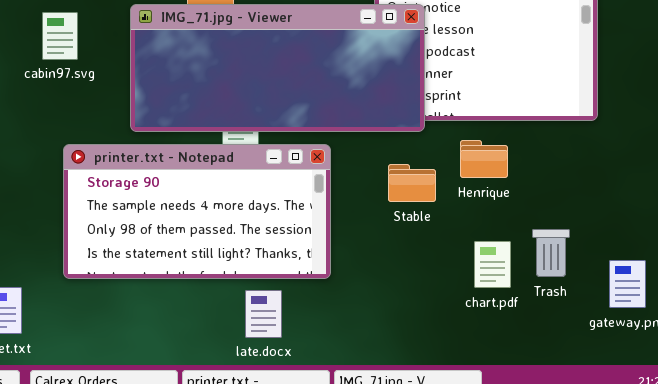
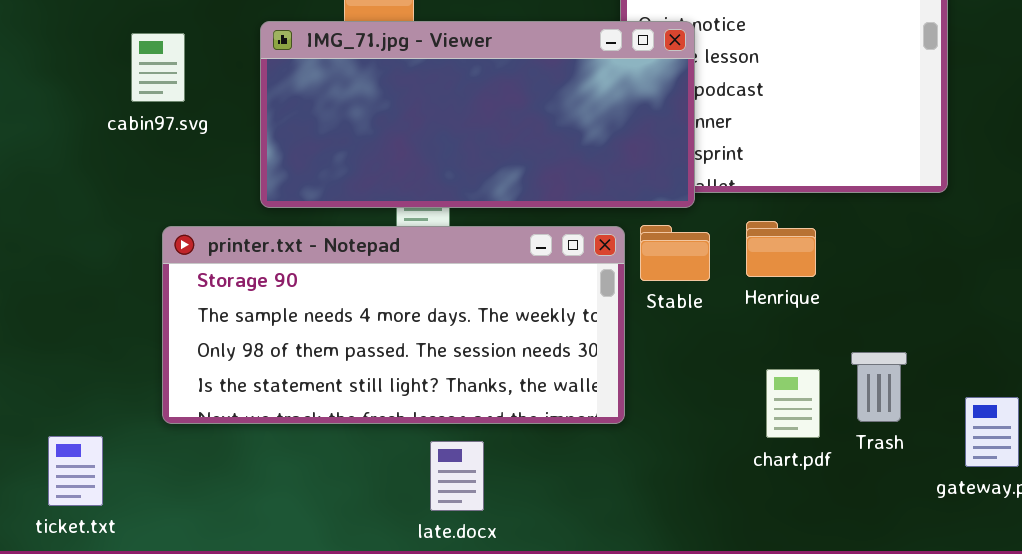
printer.txt - Notepad: [63,144,331,279] -> [162,226,625,424], resized
Stable: [388,164,436,202] -> [640,225,710,281], moved

